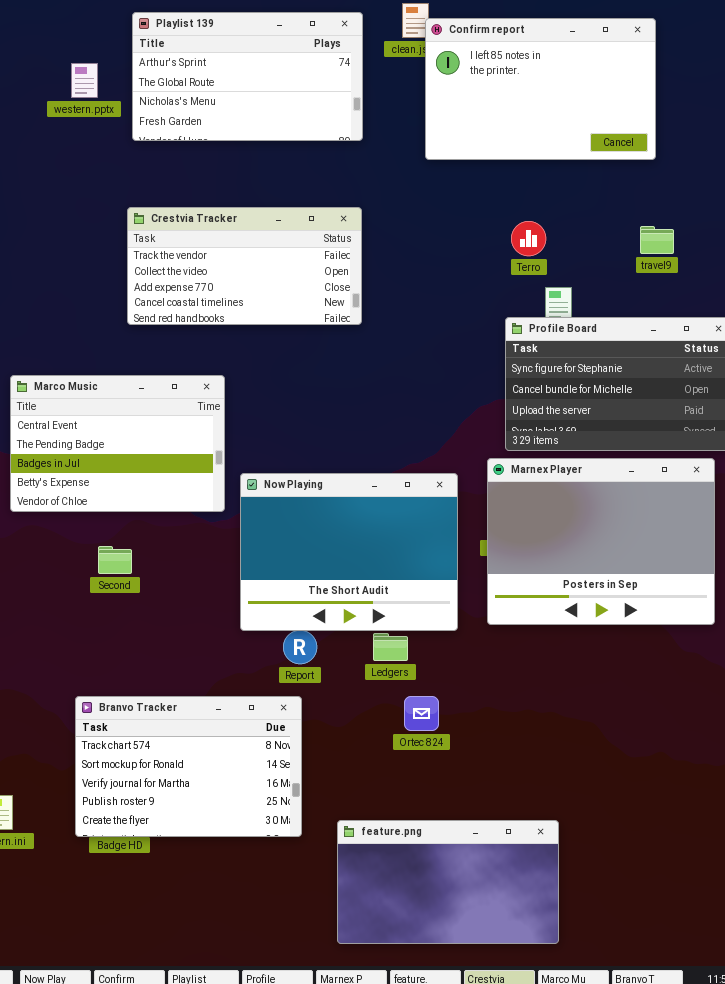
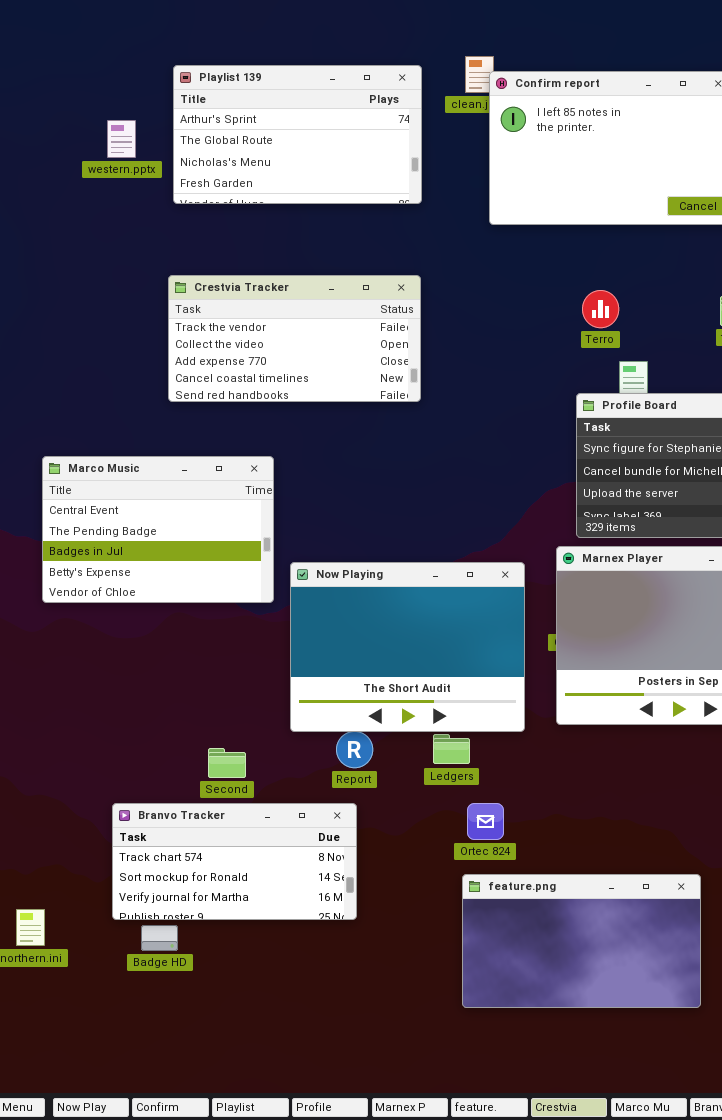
Second: [98,546,132,574] -> [208,748,246,778], moved
Branvo Tracker: [75,696,302,837] -> [112,803,357,920], resized
feature.png: [337,820,559,944] -> [462,874,701,1008], moved

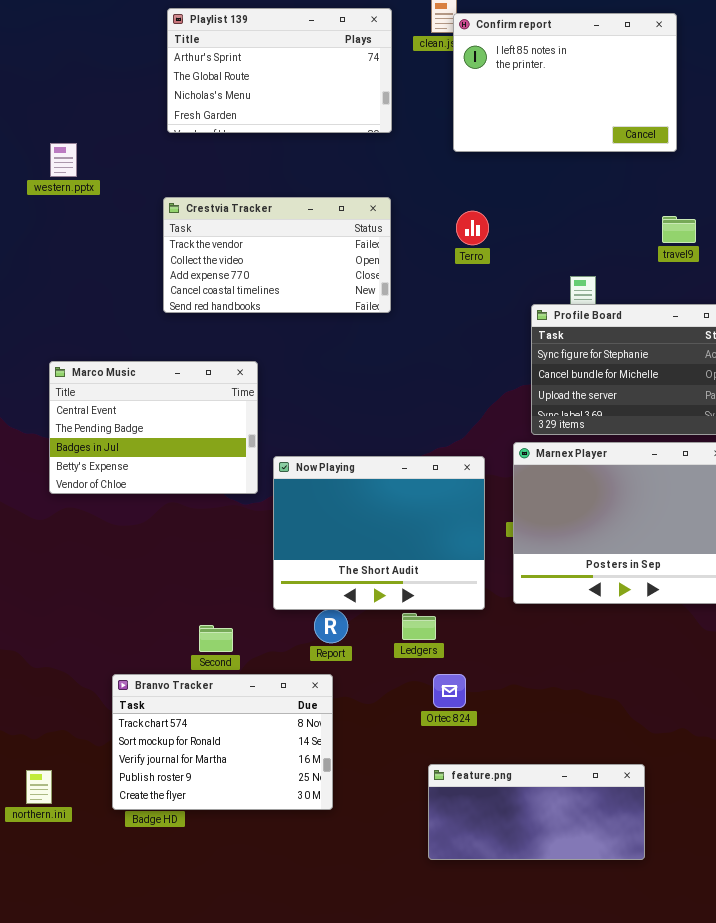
western.pptx: [107,120,136,158] -> [50,143,77,177], moved
Terro: [582,290,619,328] -> [456,211,489,245], moved
Branvo Tracker: [112,803,357,920] -> [112,674,333,810], resized
feature.png: [462,874,701,1008] -> [428,764,645,860], resized

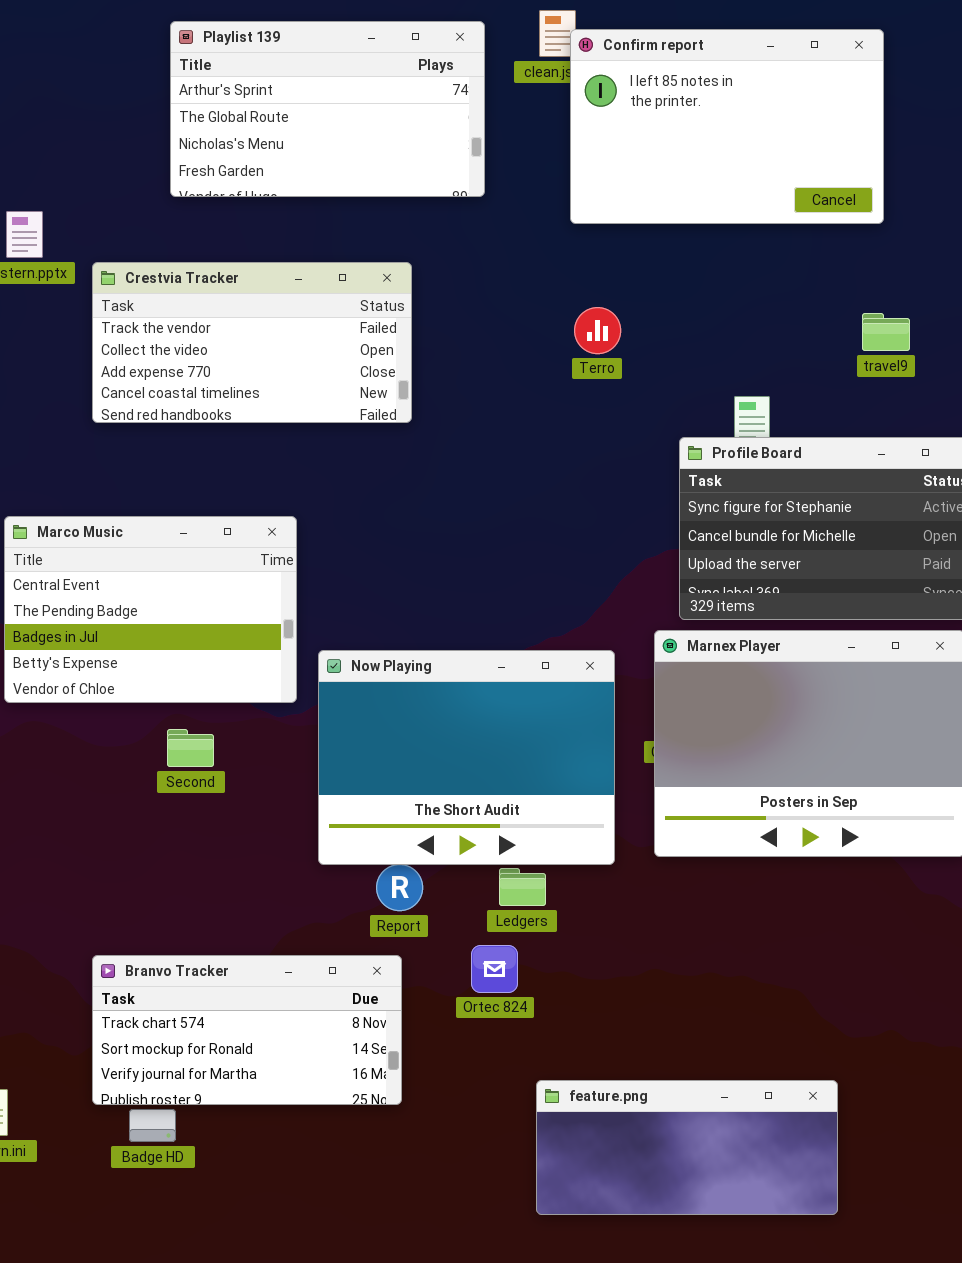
Crestvia Tracker: [163,197,391,313] -> [92,262,412,423], moved
Second: [199,625,233,652] -> [167,729,214,767], moved
Branvo Tracker: [112,674,333,810] -> [92,955,402,1105], resized
Ortec 824: [433,674,466,708] -> [471,945,518,993], moved

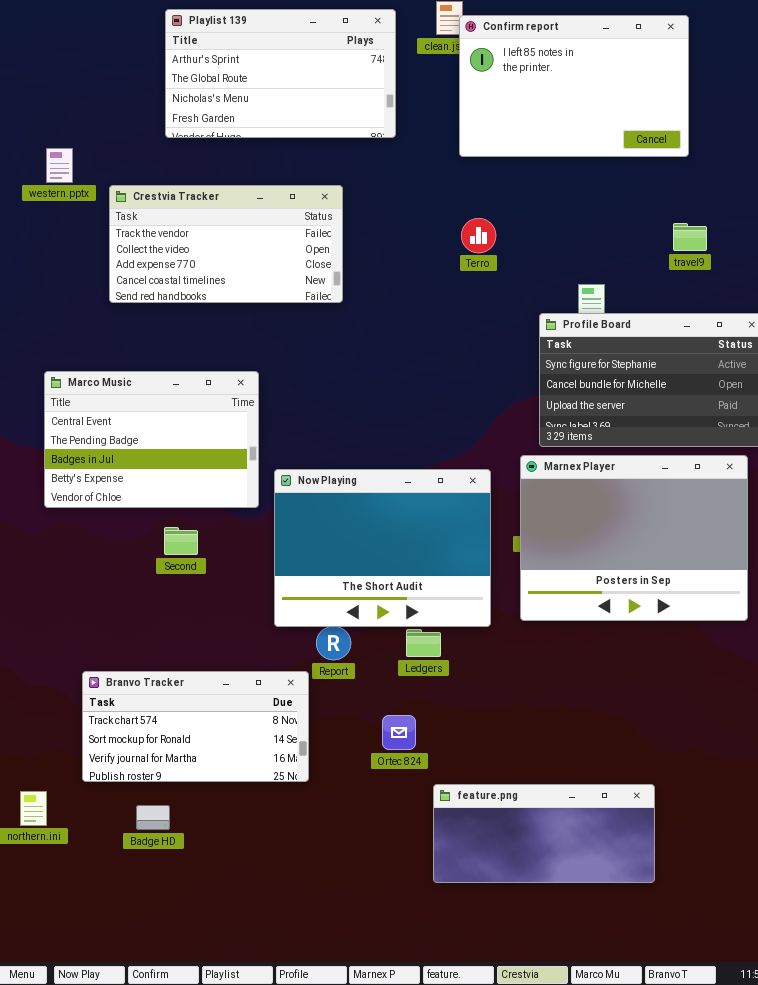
Ortec 824: [471,945,518,993] -> [382,715,416,750], moved
Branvo Tracker: [92,955,402,1105] -> [82,671,309,782], moved

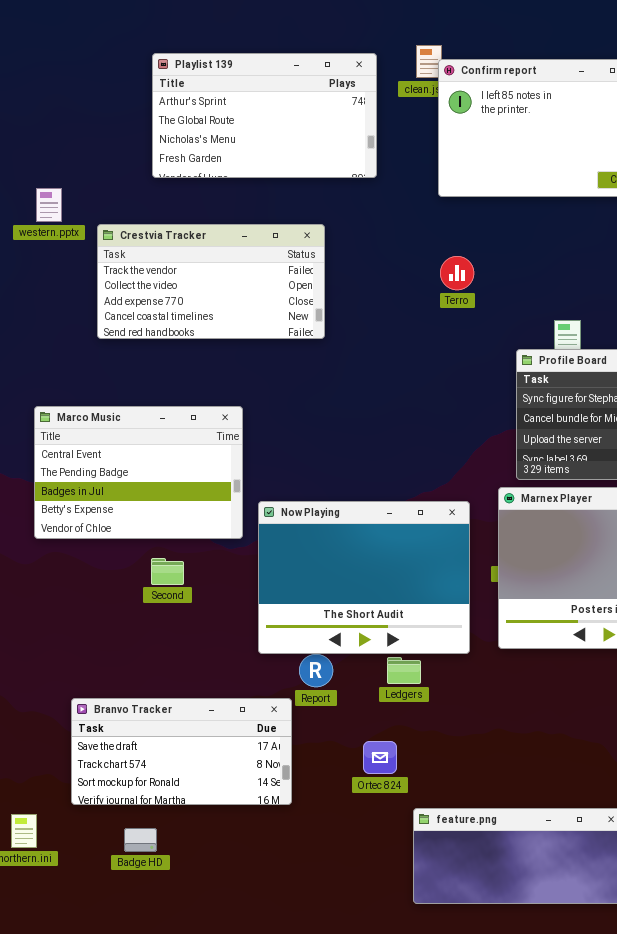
Branvo Tracker: [82,671,309,782] -> [71,698,292,805], scrolled up 1 row

